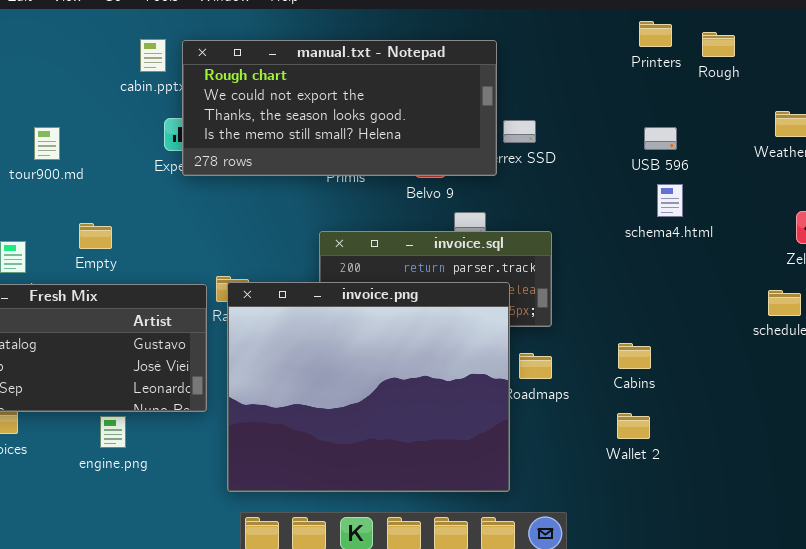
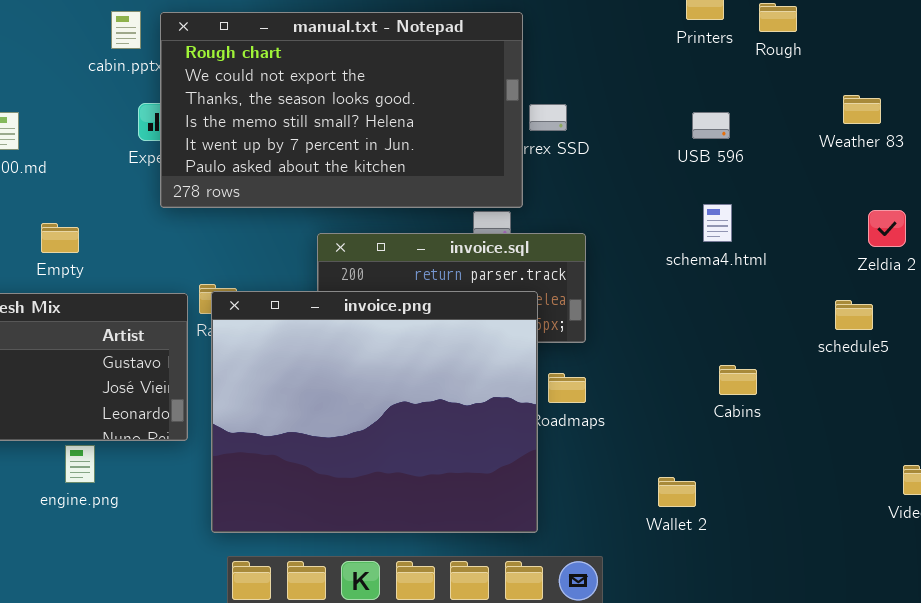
manual.txt - Notepad: [182,40,497,176] -> [160,12,523,208], resized
schema4.html: [657,184,683,217] -> [703,204,732,242], moved
Cabins: [618,343,651,369] -> [719,365,757,395], moved
Wallet 2: [617,413,650,439] -> [658,477,696,507], moved

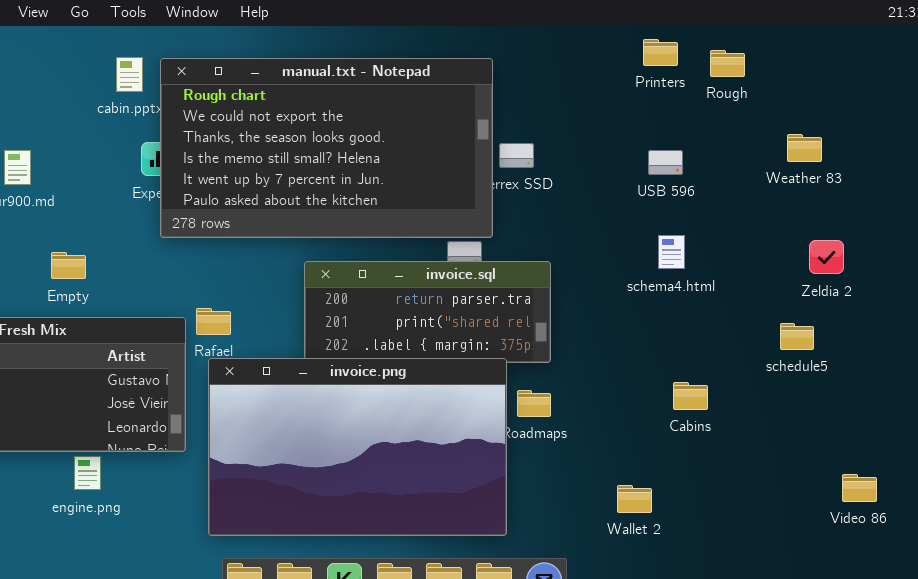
invoice.png: [211,291,538,533] -> [208,358,507,536], resized

